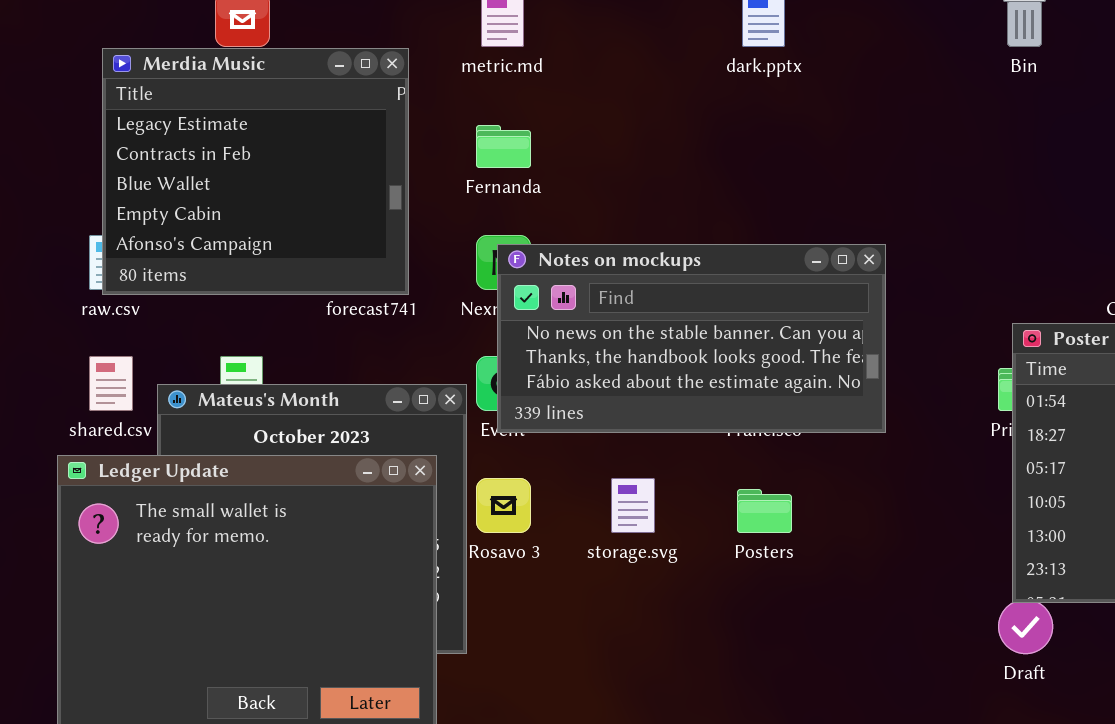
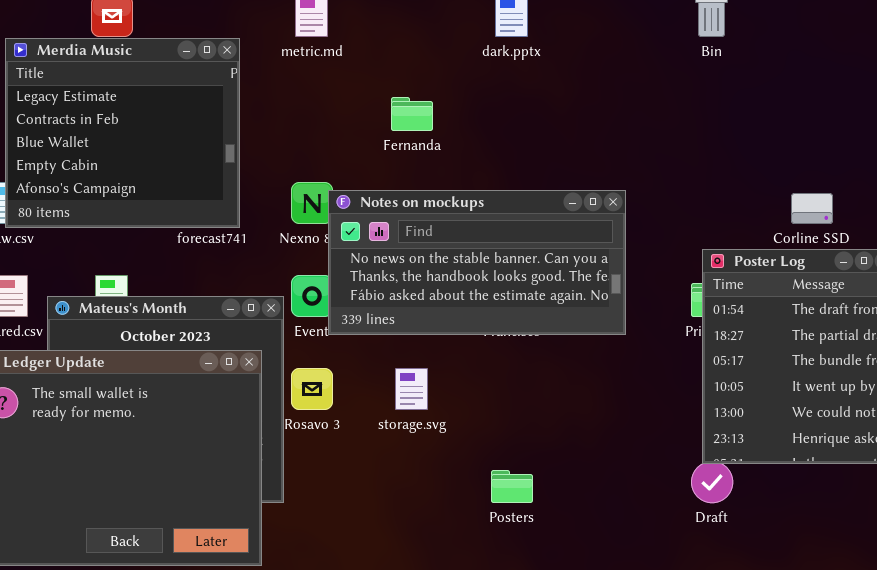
Fernanda: [476,125,531,168] -> [391,97,433,131], moved
Notes on mockups: [497,244,886,433] -> [328,190,626,335], moved
Posters: [737,489,792,533] -> [491,470,533,503], moved

